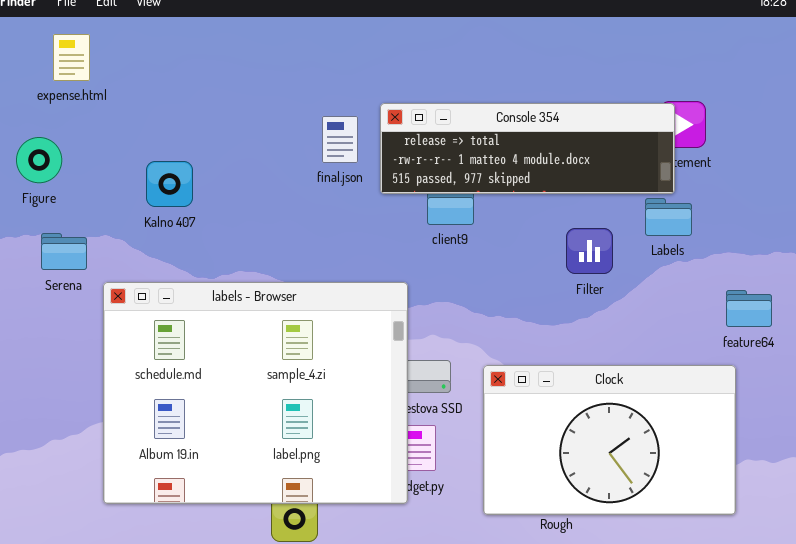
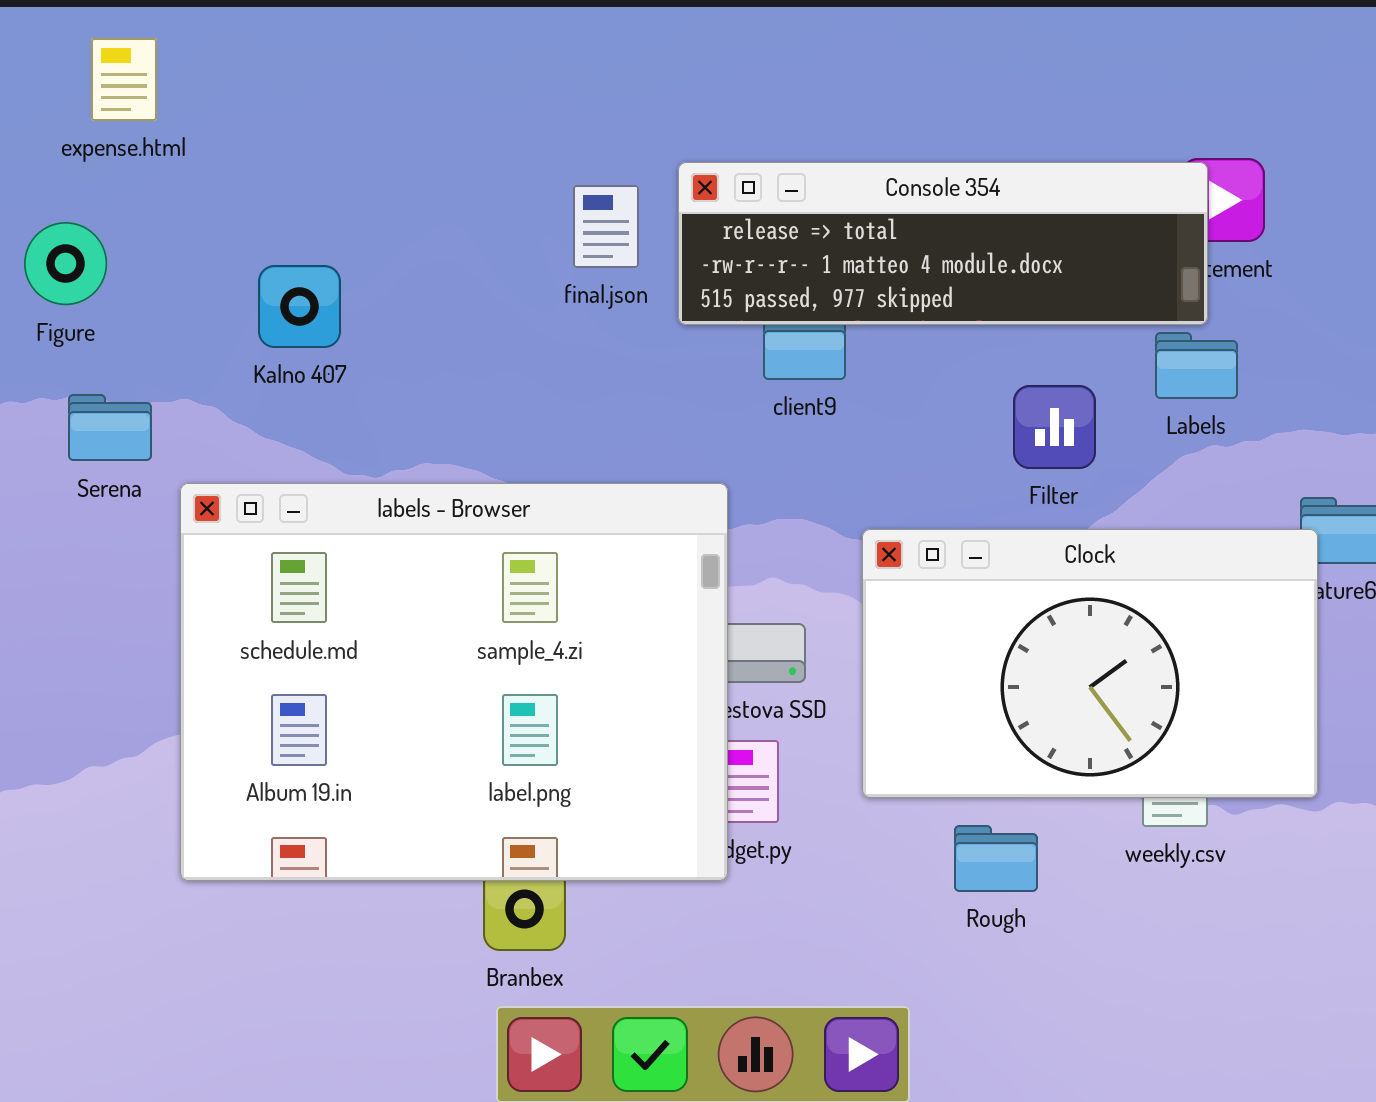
Clock: [483,365,736,515] -> [862,529,1318,798], moved

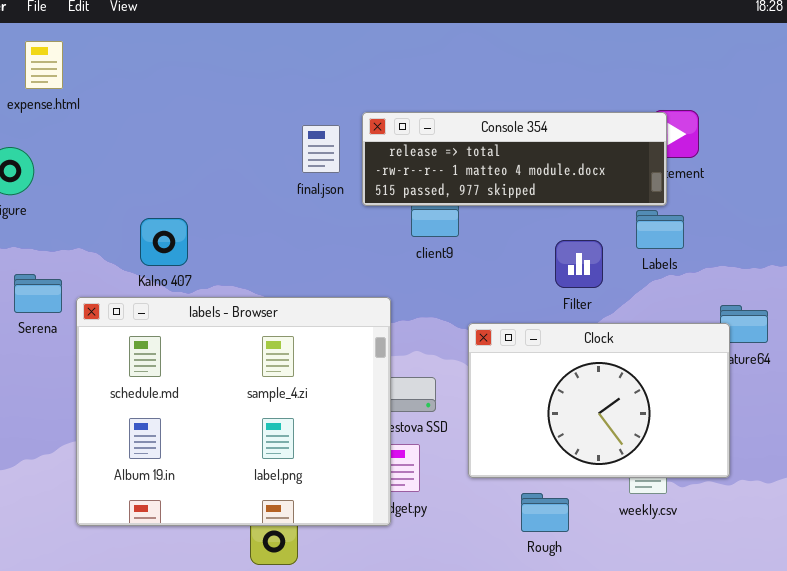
Kalno 407: [258,265,341,348] -> [140,218,188,266], moved
Serena: [68,394,152,461] -> [14,274,62,313], moved

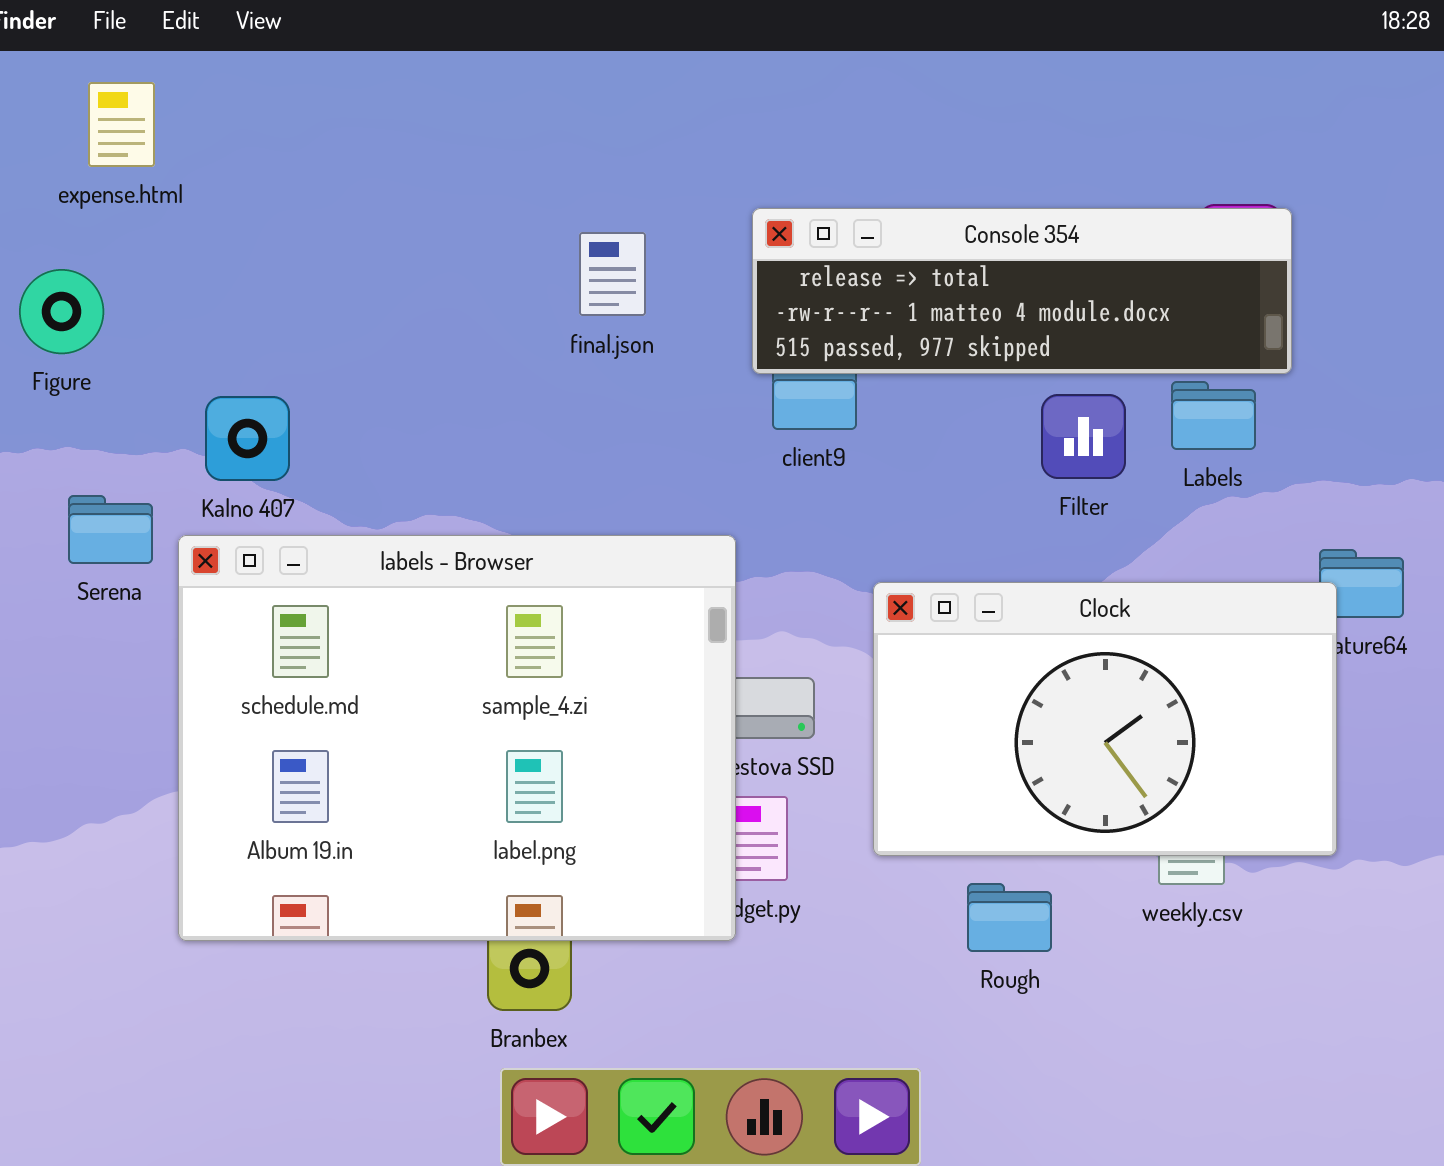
Console 354: [362,112,667,206] -> [752,208,1292,374], moved
Kalno 407: [140,218,188,266] -> [205,396,290,481], moved
Filter: [555,240,603,288] -> [1041,394,1126,479], moved

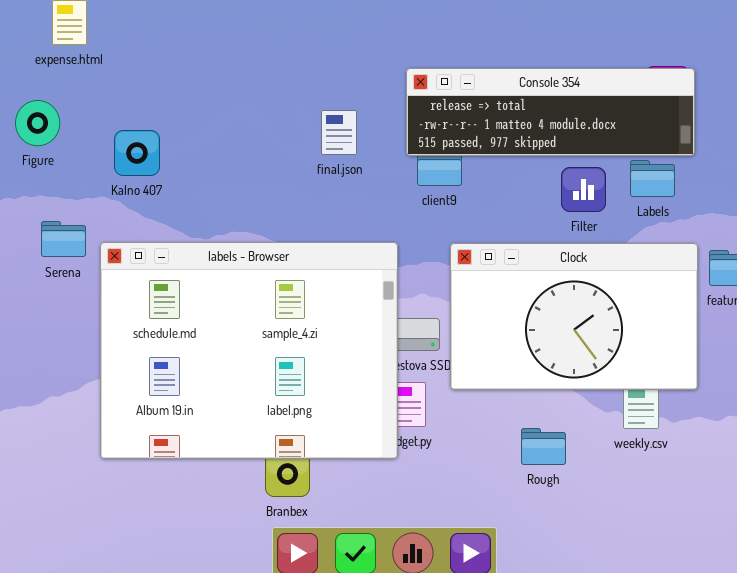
final.json: [579,232,646,316] -> [321,110,357,155], moved
Kalno 407: [205,396,290,481] -> [114,130,160,176], moved
Clock: [873,582,1337,856] -> [450,243,698,390], moved

